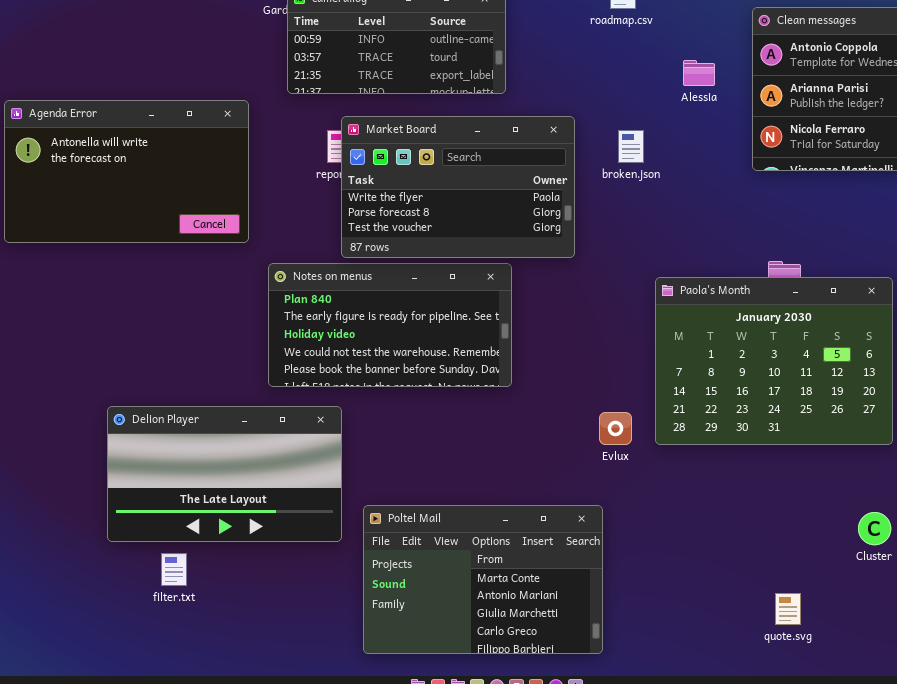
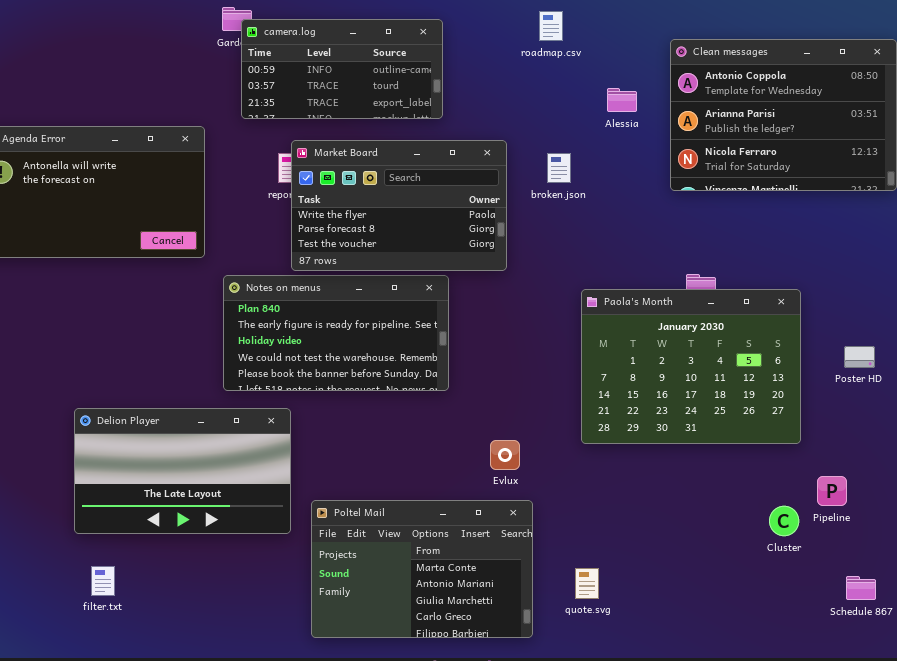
Evlux: [599,412,632,445] -> [490,440,520,470], moved
filter.txt: [161,553,187,586] -> [91,566,115,596], moved
quote.svg: [775,593,801,625] -> [575,568,599,599], moved

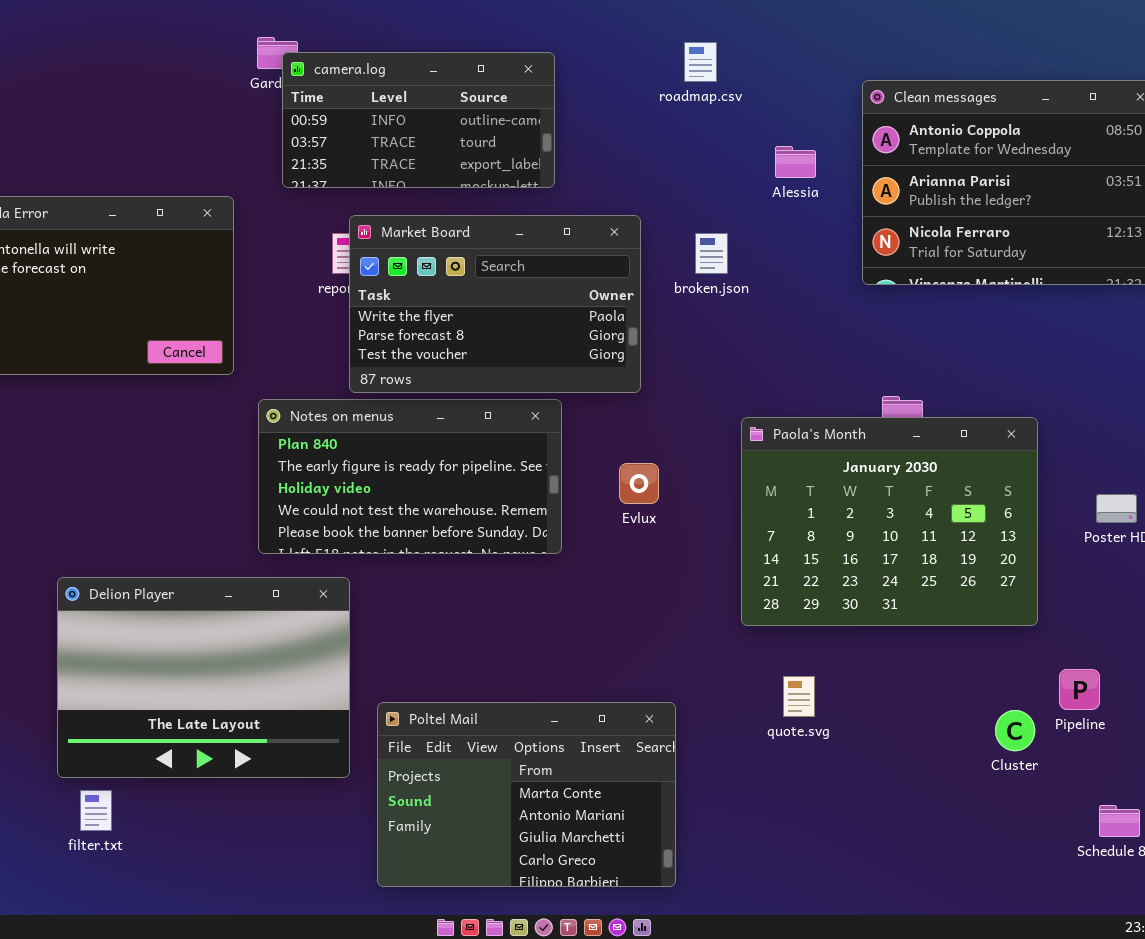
Delion Player: [74,408,291,534] -> [57,577,350,778], resized
Evlux: [490,440,520,470] -> [619,463,659,504], moved
quote.svg: [575,568,599,599] -> [783,676,815,717], moved

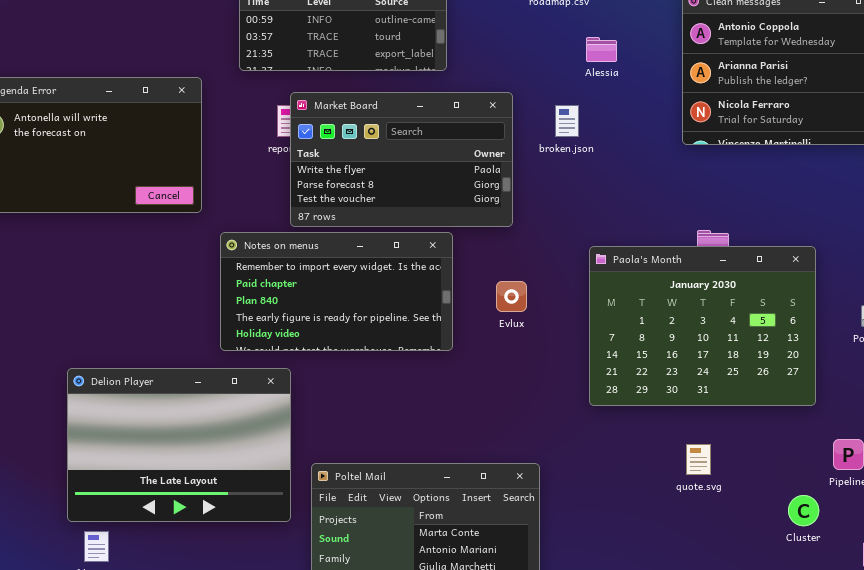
Alessia: [775,146,816,178] -> [586,37,617,62], moved
Notes on menus: [258,399,562,554] -> [220,232,453,351], scrolled up 2 rows
quote.svg: [783,676,815,717] -> [686,444,711,475], moved
Cluster: [995,710,1035,751] -> [788,495,819,526], moved

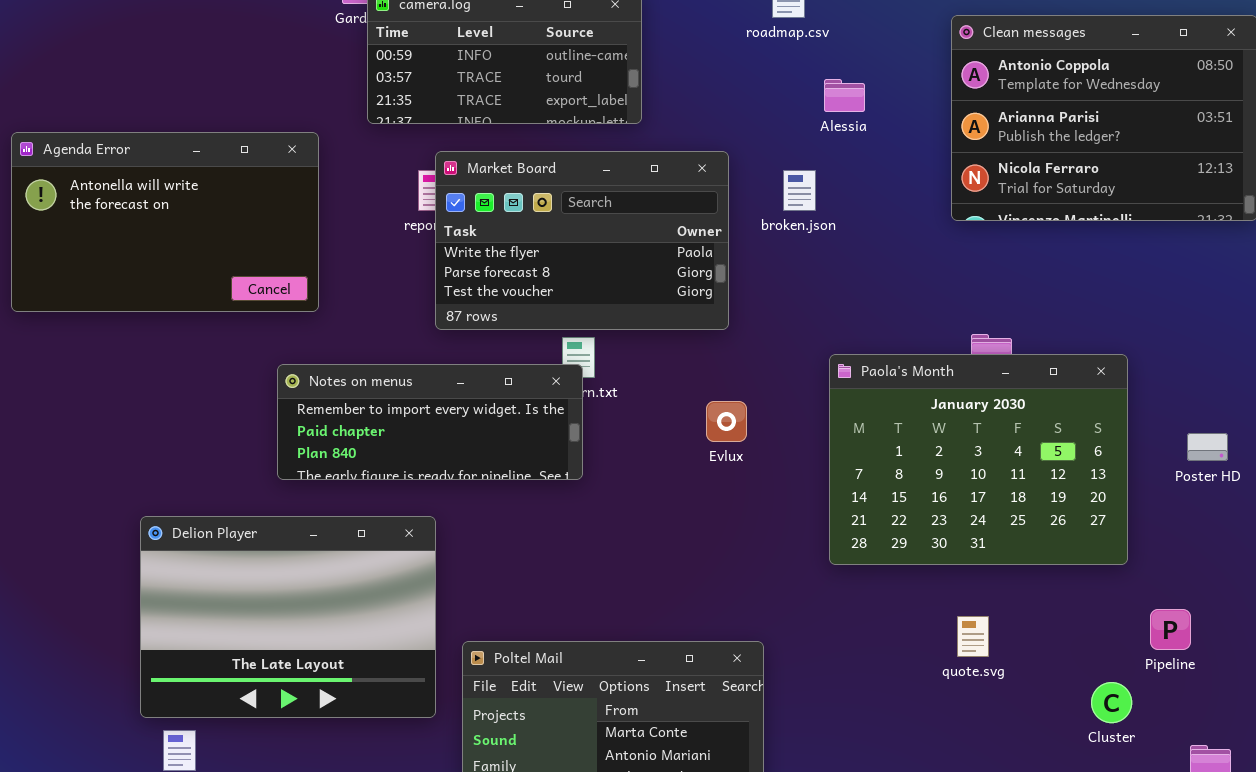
Notes on menus: [220,232,453,351] -> [277,364,583,480], moved, resized

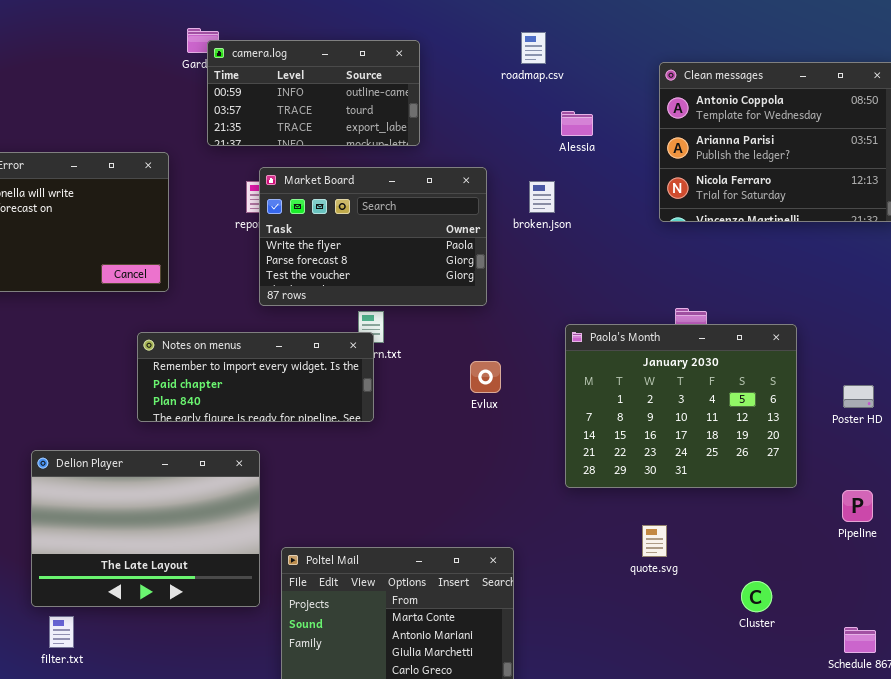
Pipeline: [1150,609,1191,650] -> [842,490,873,522], moved
quote.svg: [957,616,989,657] -> [642,525,667,557], moved
Cluster: [1091,682,1132,723] -> [741,581,772,612], moved

